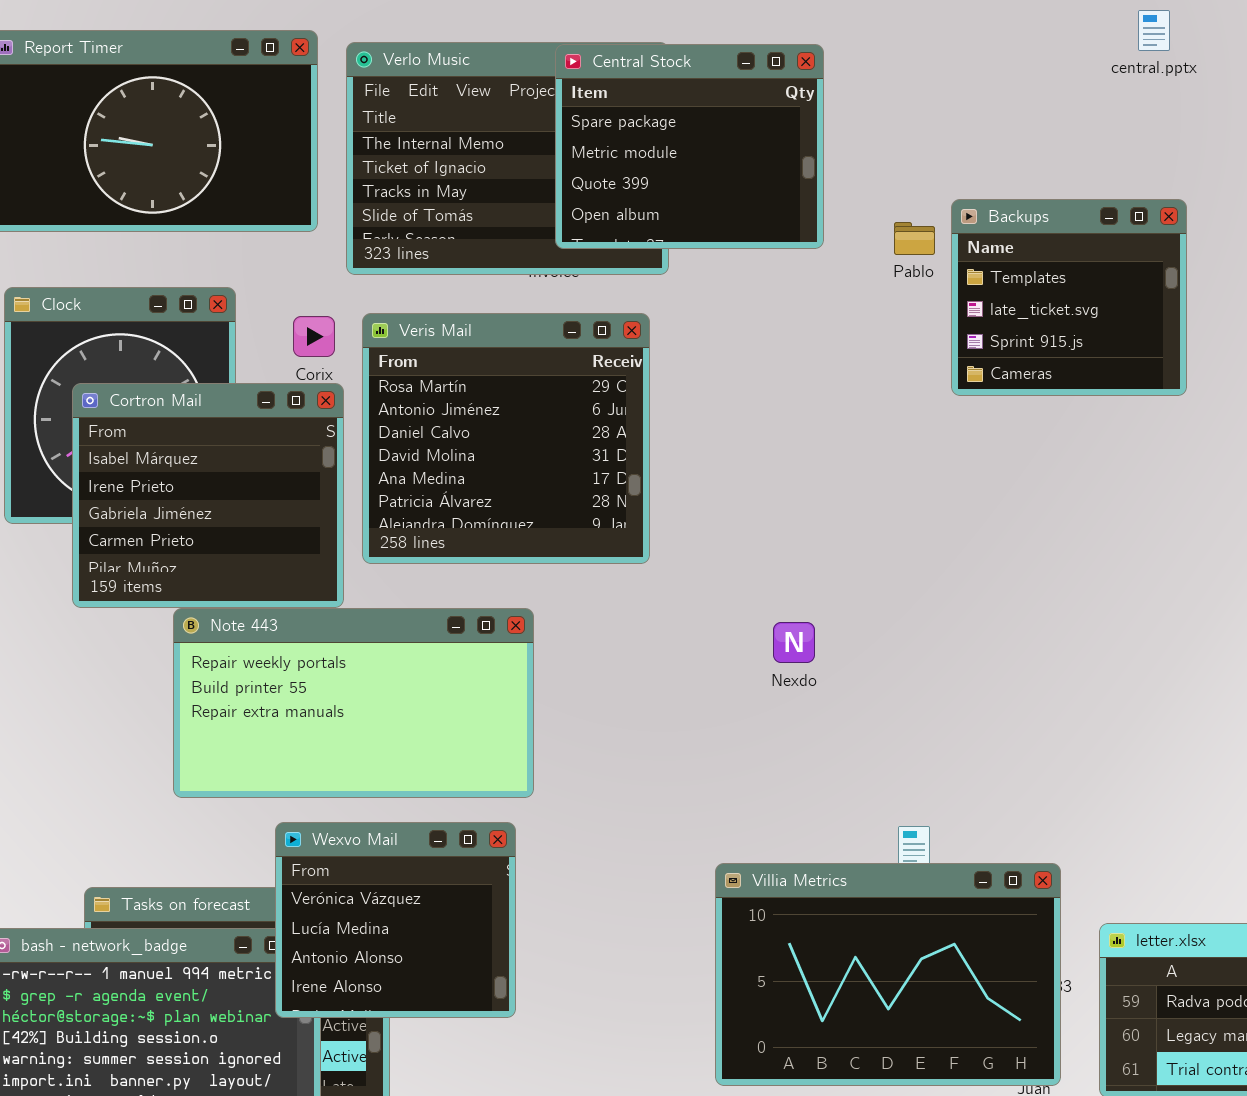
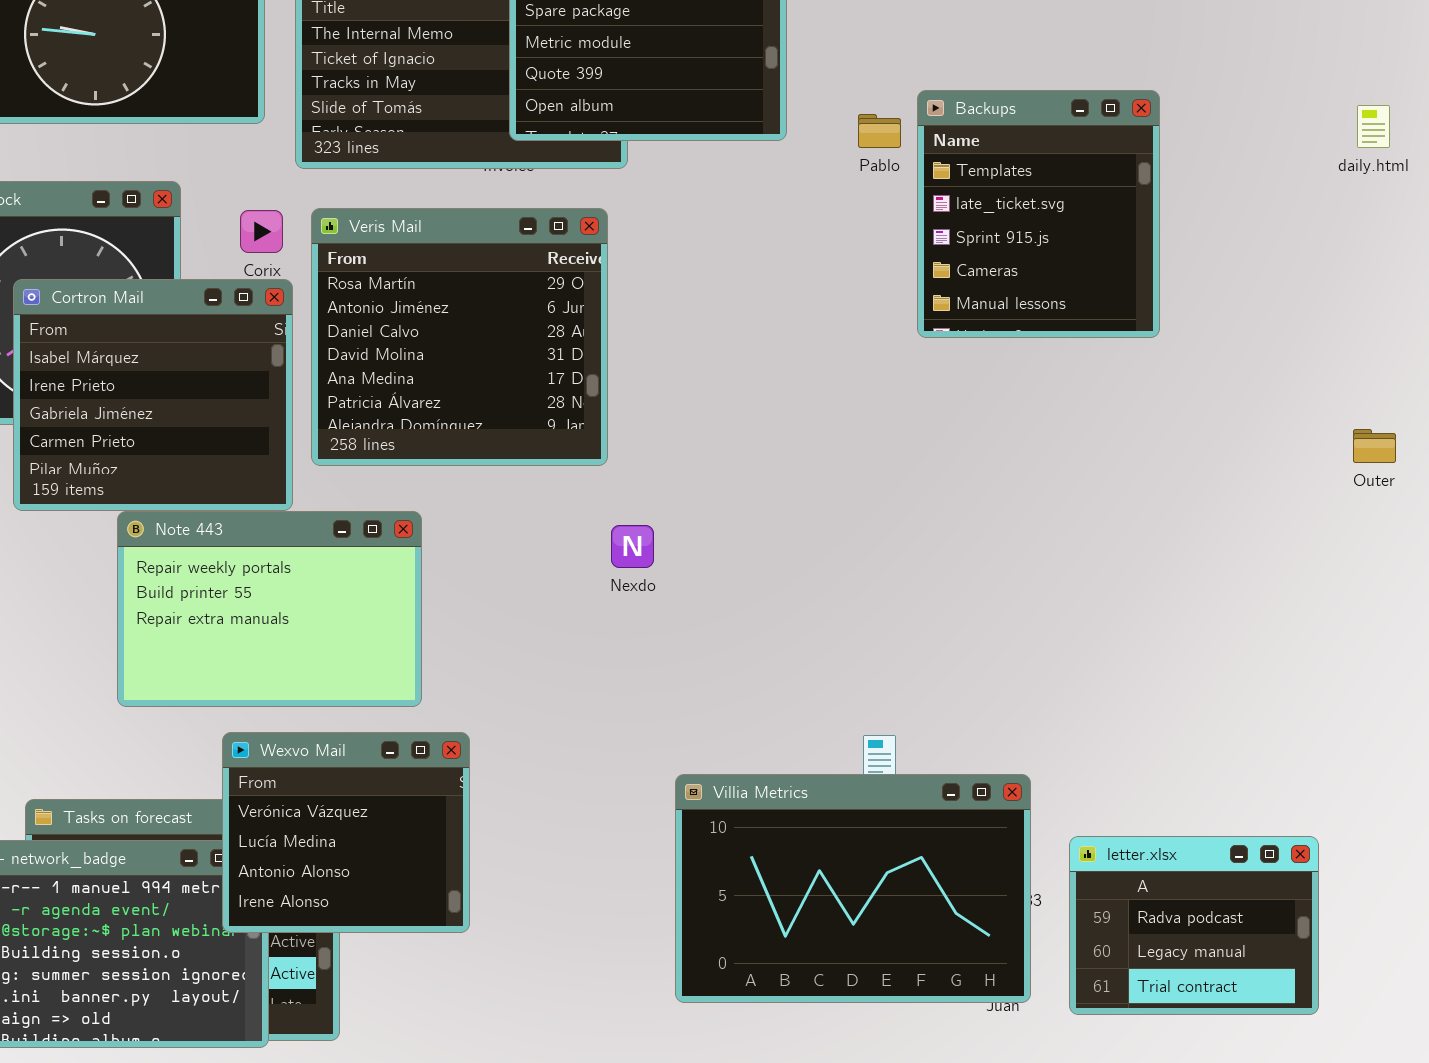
Backups: [951,199,1187,396] -> [917,90,1160,338], resized
Note 443: [173,608,534,798] -> [117,511,422,707], resized
Nexdo: [773,622,815,663] -> [611,525,654,568], moved

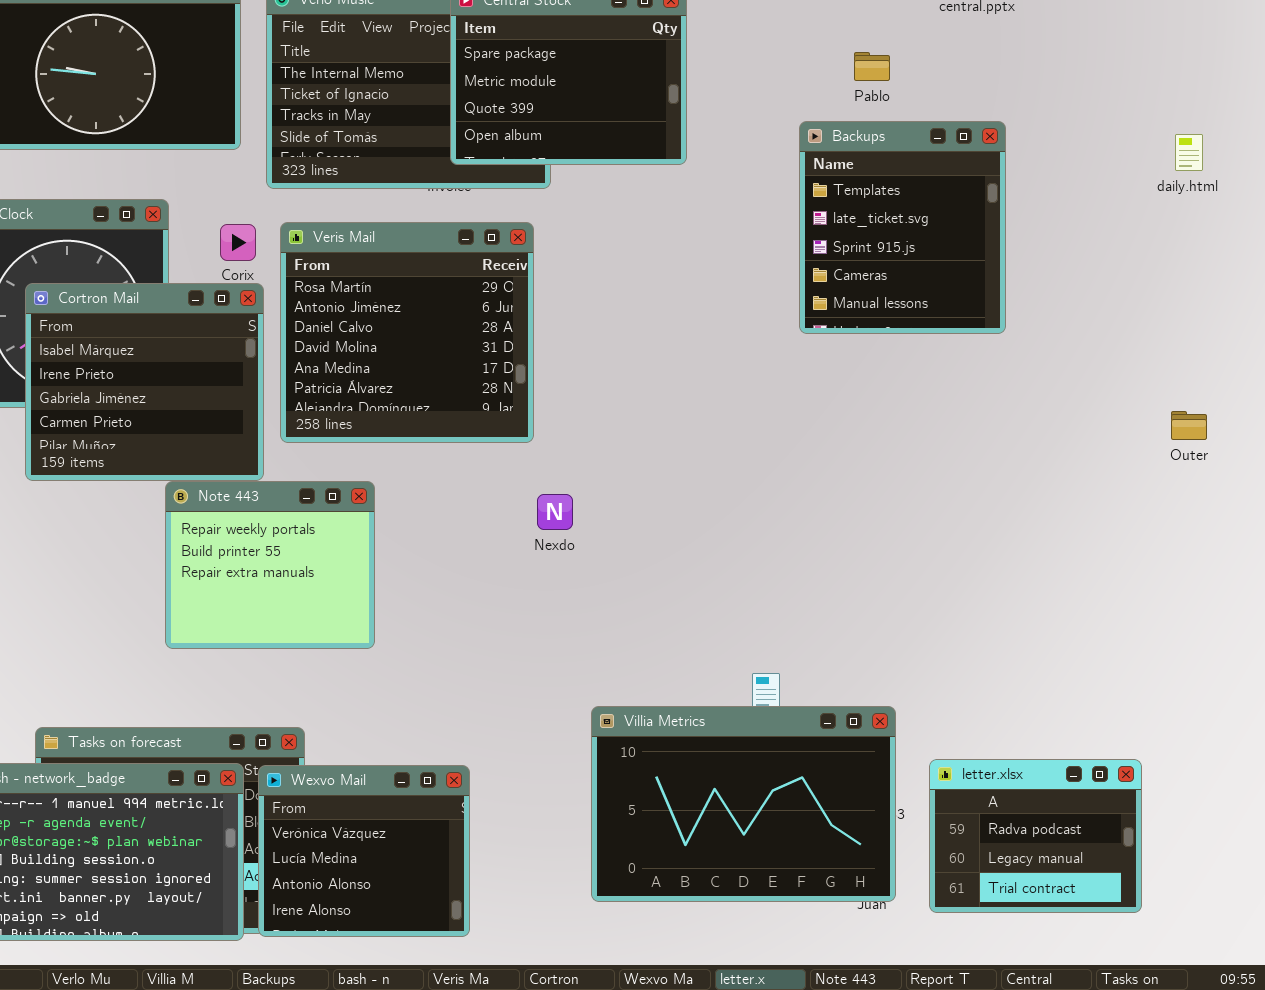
Pablo: [858,114,901,148] -> [854,52,890,81], moved
Note 443: [117,511,422,707] -> [165,481,375,649], resized
Wexvo Mail: [222,732,470,933] -> [258,765,470,937], moved

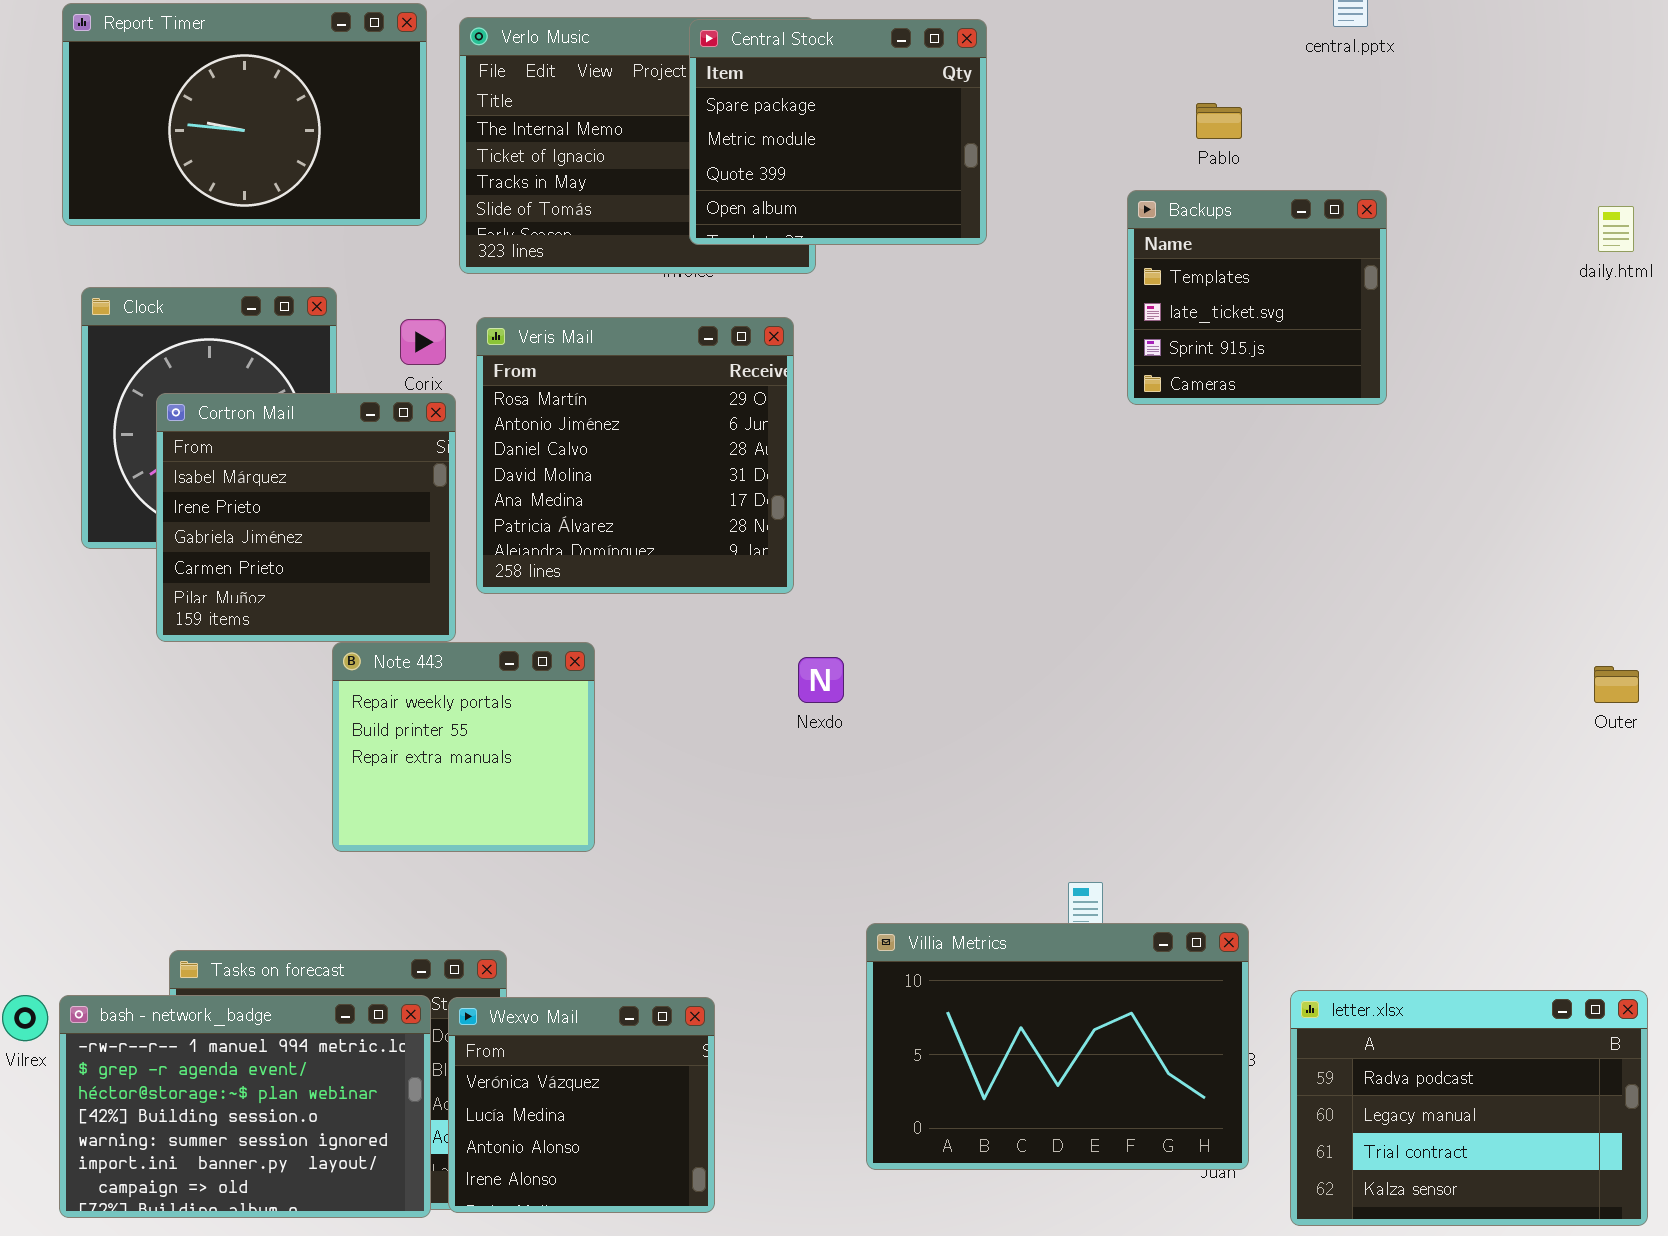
Backups: [799,121,1006,334] -> [1127,190,1387,405], resized
Outer: [1171,411,1207,440] -> [1594,666,1639,703], moved
letter.xlsx: [929,759,1142,913] -> [1290,990,1648,1226], resized

